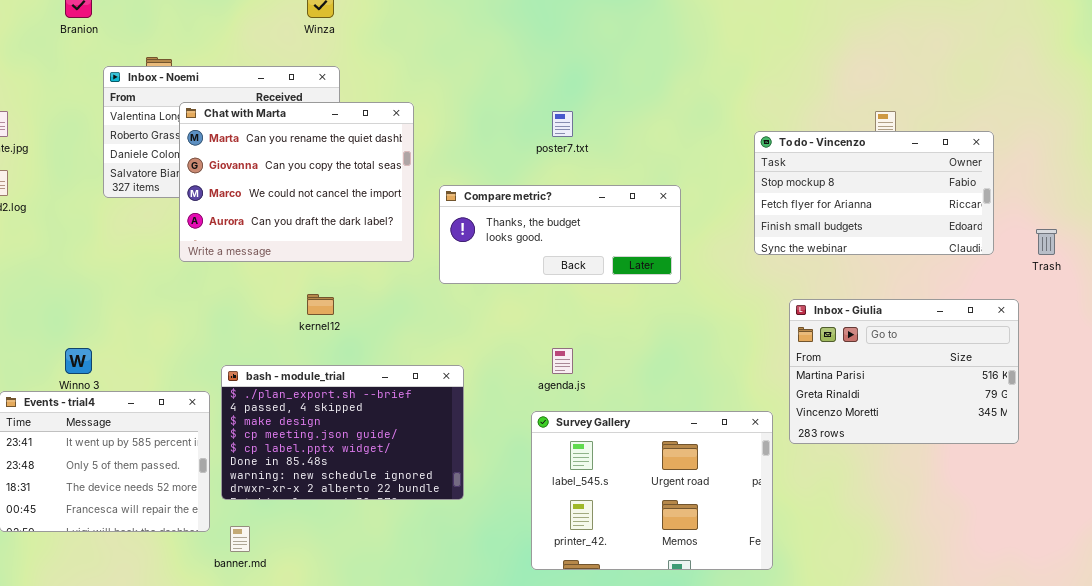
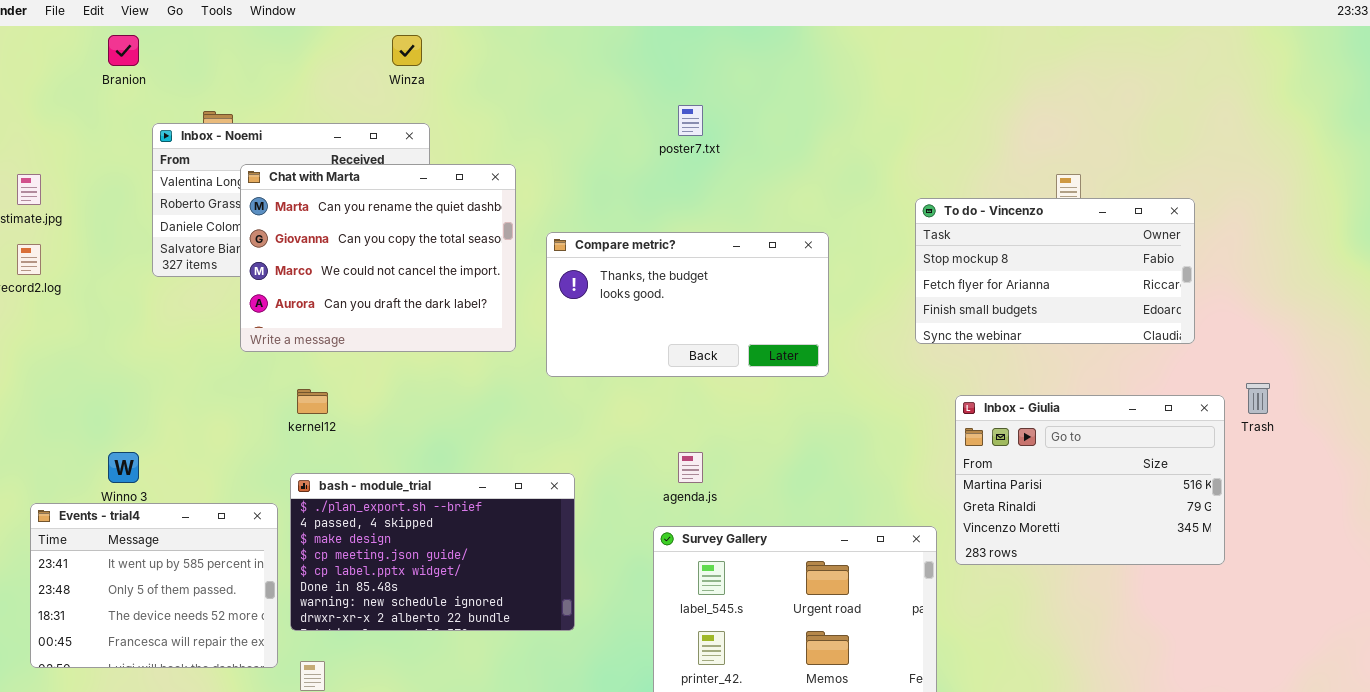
poster7.txt: [552,111,573,137] -> [678,105,703,136], moved
Compare metric?: [439,185,681,284] -> [546,232,829,377], resized
Trash: [1036,229,1057,255] -> [1246,383,1270,414], moved
kernel12: [307,294,334,315] -> [297,389,328,414], moved

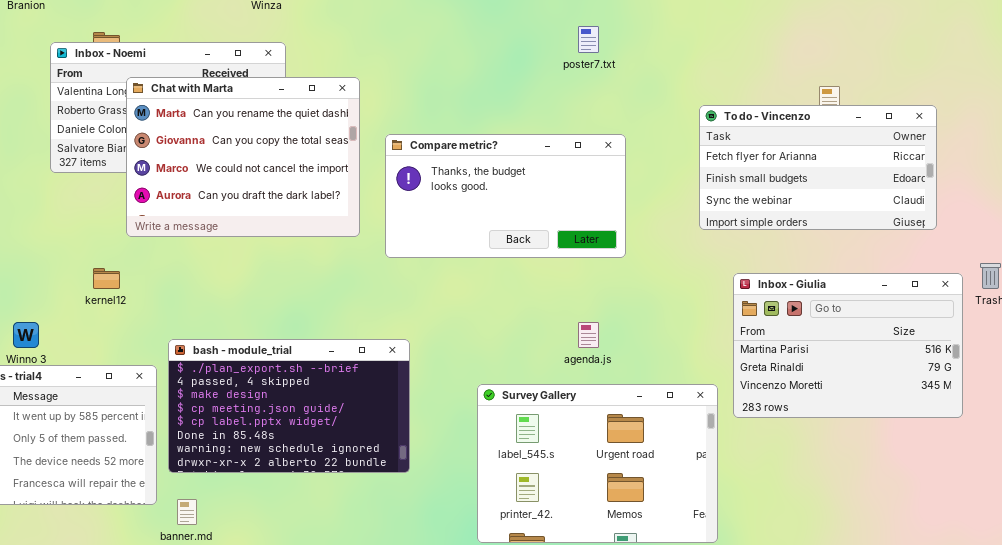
poster7.txt: [678,105,703,136] -> [578,26,599,53], moved
To do - Vincenzo: [915,198,1195,344] -> [699,105,937,230], scrolled down 1 row
kernel12: [297,389,328,414] -> [93,268,120,289], moved
agenda.js: [678,452,703,483] -> [578,322,599,348], moved

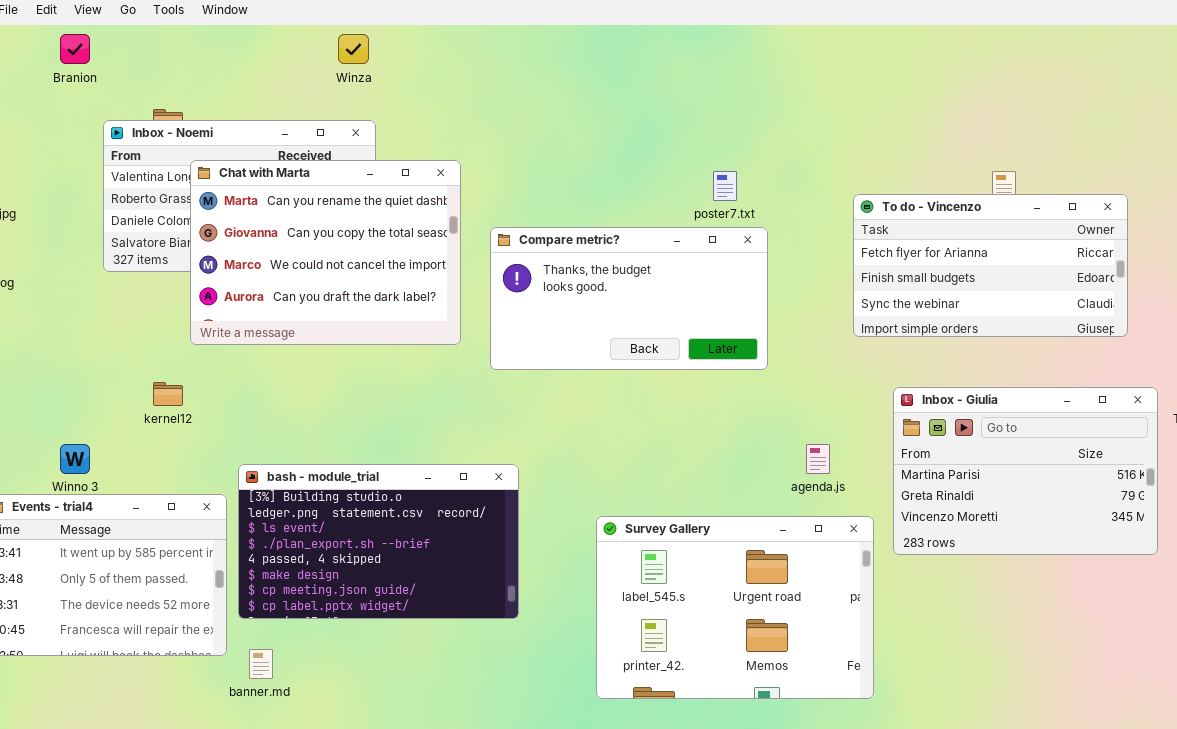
poster7.txt: [578,26,599,53] -> [713,171,737,201], moved
agenda.js: [578,322,599,348] -> [806,444,830,474], moved
bash - module_trial: [168,339,410,473] -> [238,464,519,619], scrolled up 3 rows

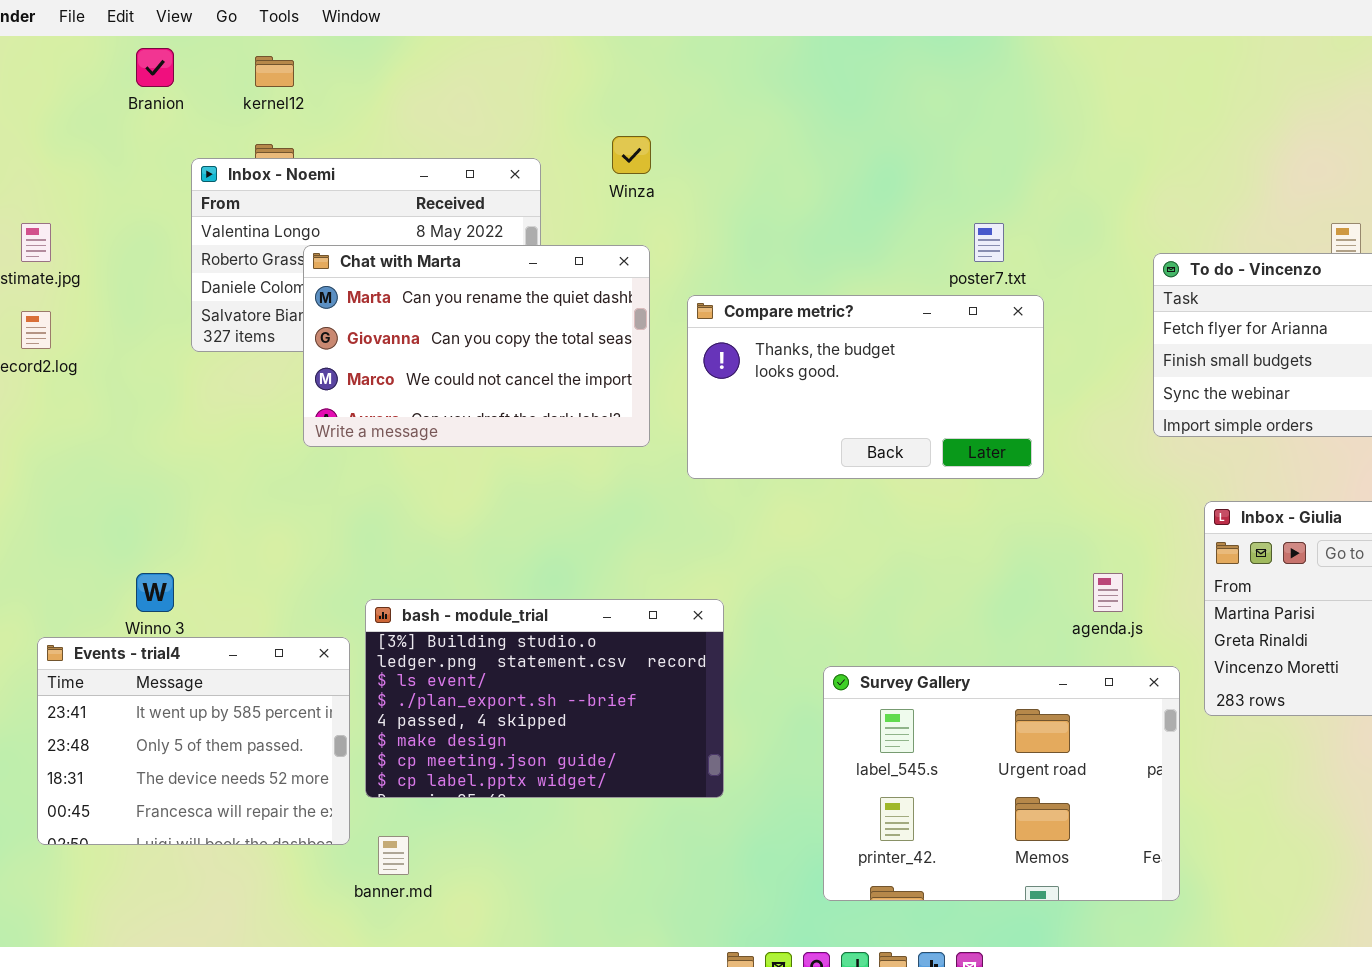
Winza: [338,34,369,64] -> [612,136,651,174], moved
Chat with Marta: [190,160,461,345] -> [303,245,650,447], resized
kernel12: [153,382,183,406] -> [255,56,294,87], moved

